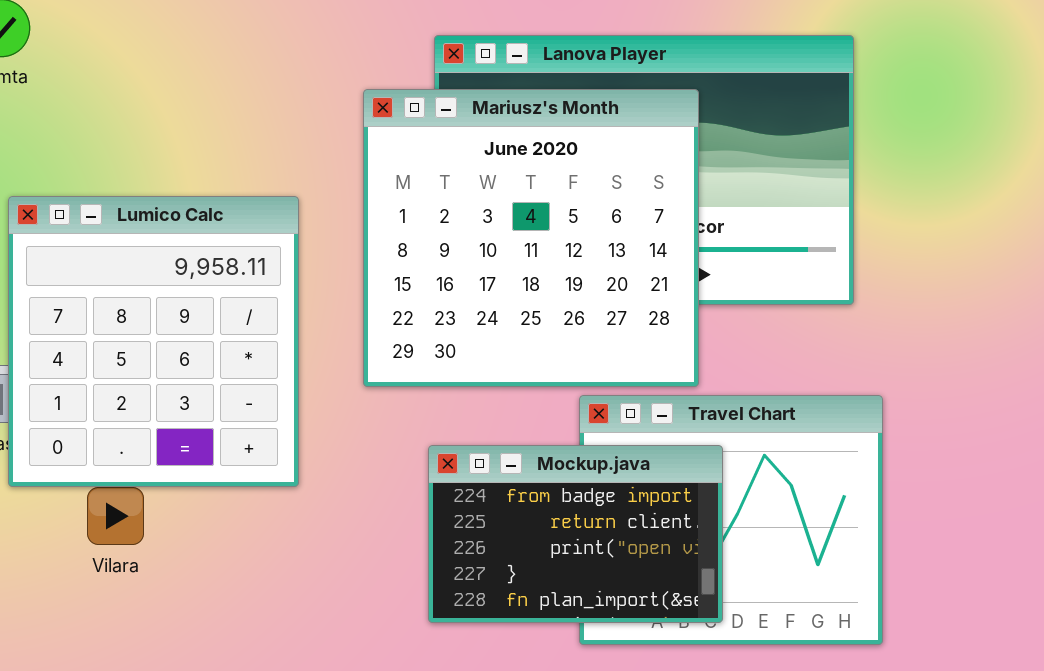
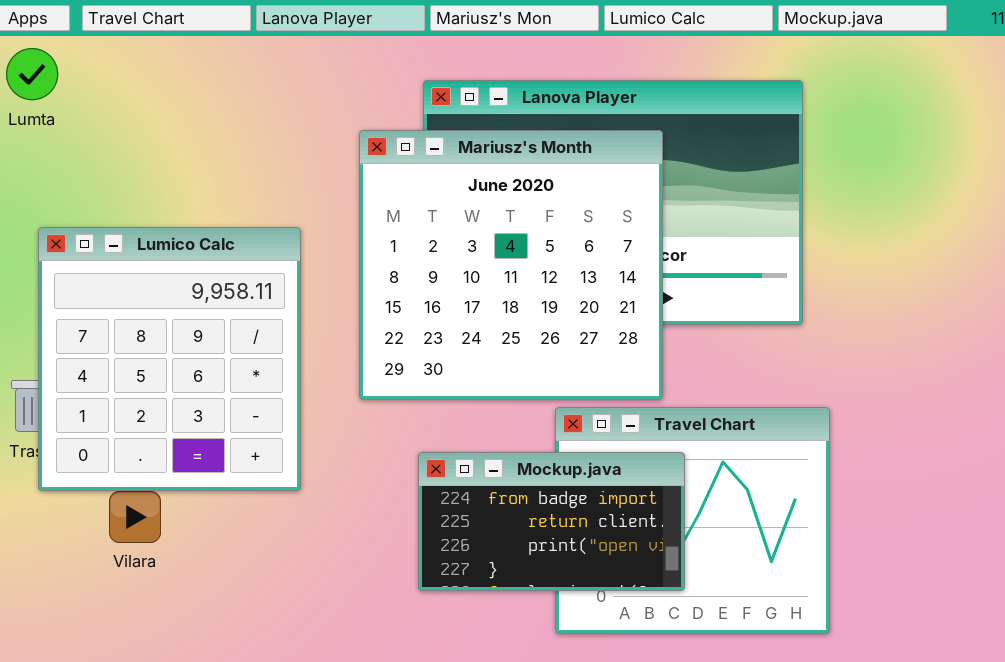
Mockup.java: [428,445,723,623] -> [418,452,685,591], resized

